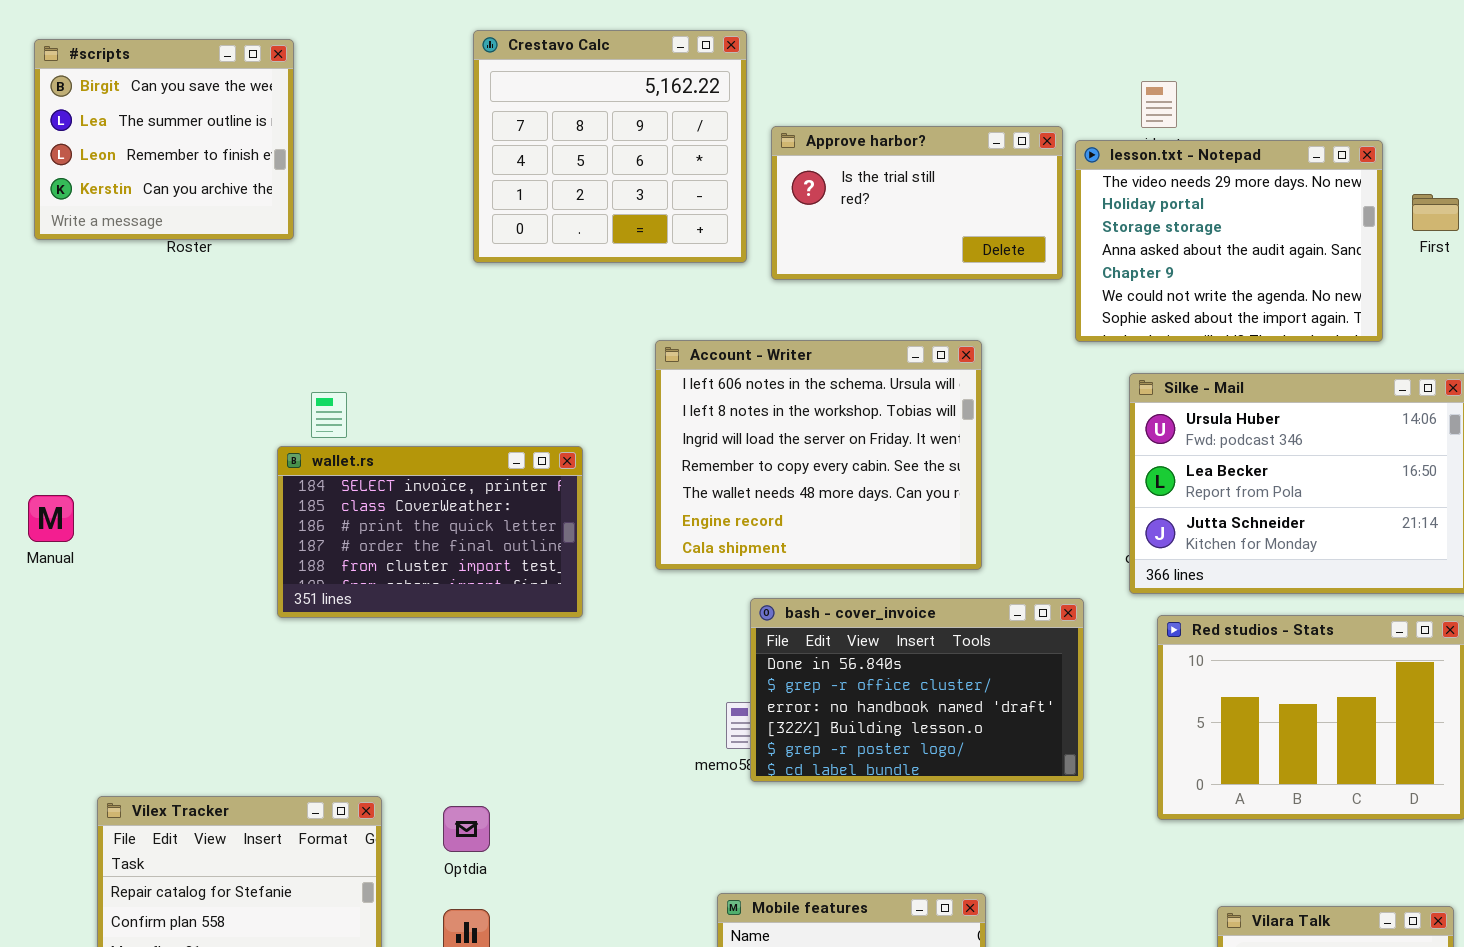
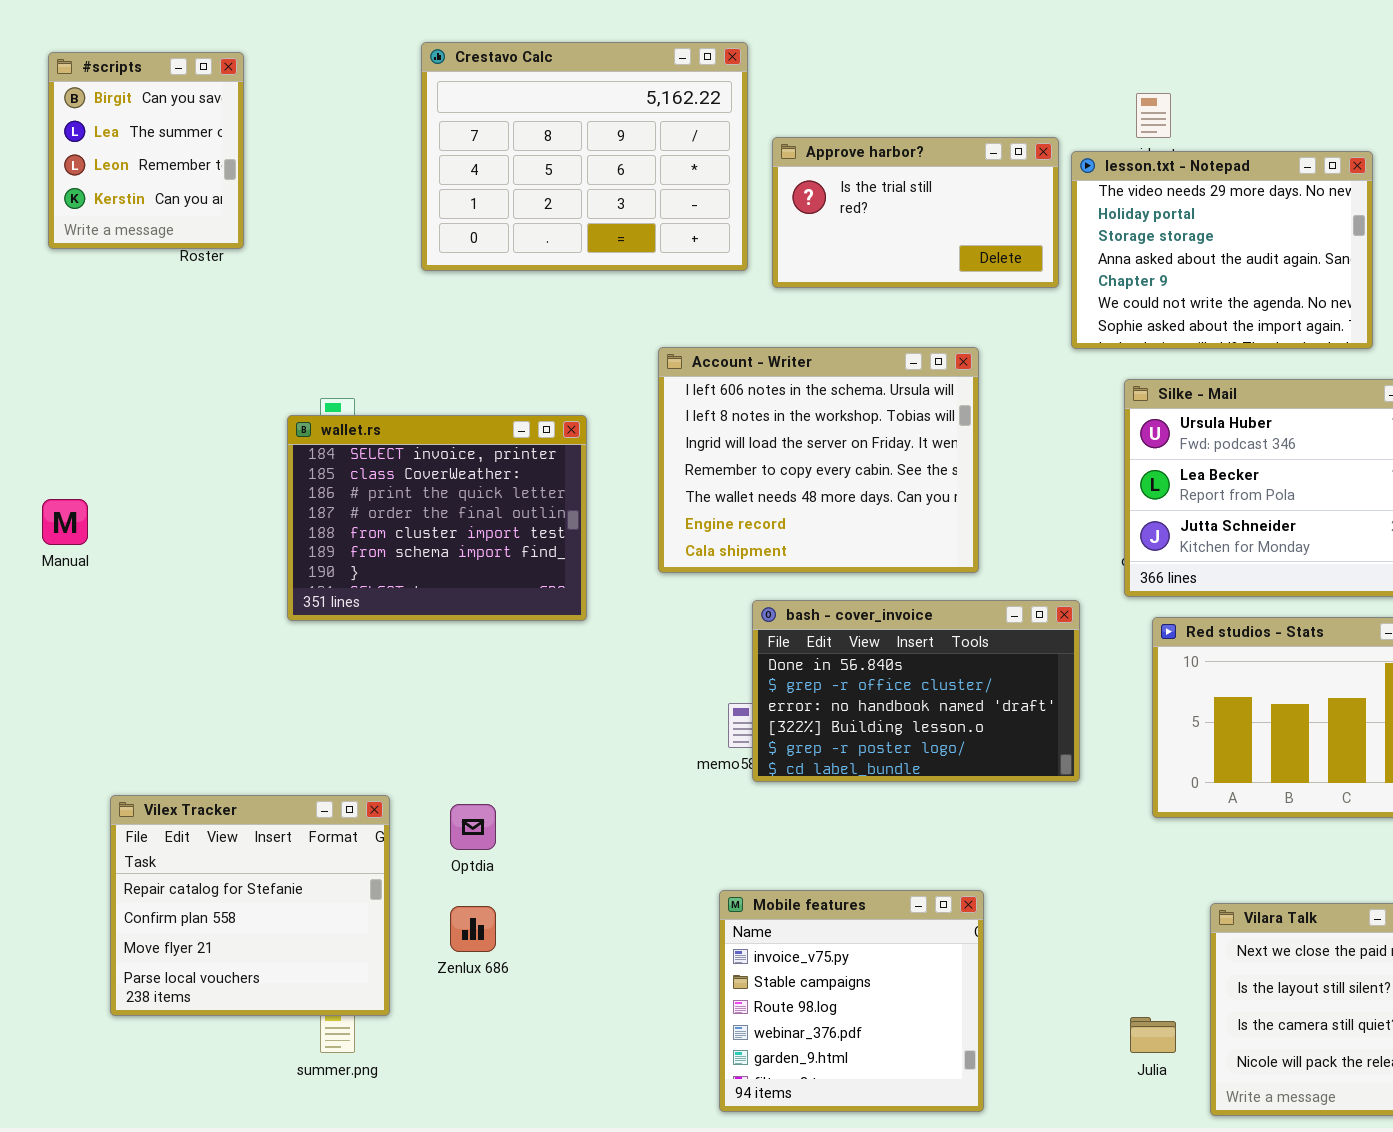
Crestavo Calc: [473,30,747,263] -> [421,42,748,271], resized
#scripts: [34,39,294,240] -> [48,52,244,249], resized
wallet.rs: [277,446,583,618] -> [287,415,587,621], resized

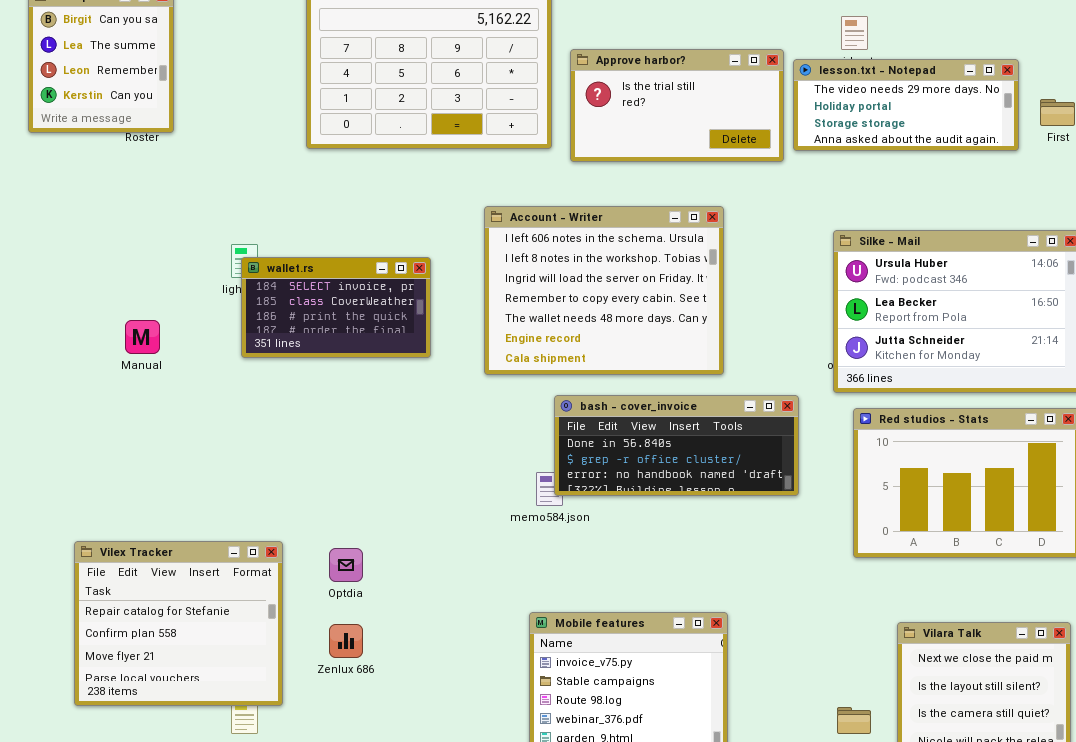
lesson.txt - Notepad: [1071,151,1373,349] -> [793,59,1019,151], resized
wallet.rs: [287,415,587,621] -> [241,257,431,358], resized
Manual: [42,499,88,545] -> [125,320,160,354], moved
bash - cover_invoice: [752,600,1080,782] -> [554,395,799,496], resized

